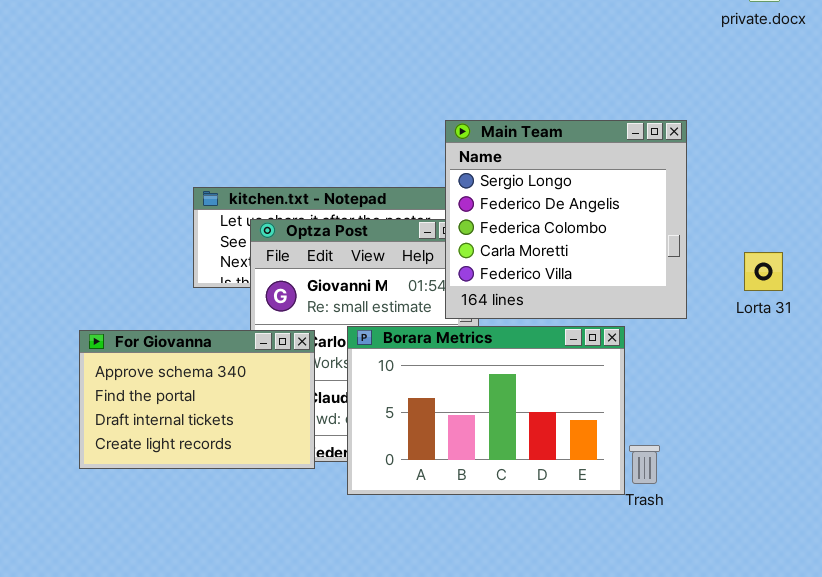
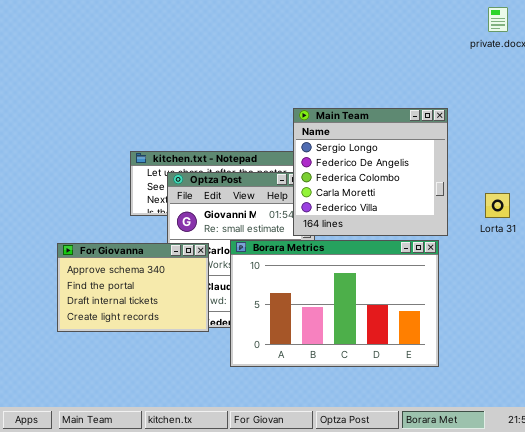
Borara Metrics: [347,326,625,495] -> [230,240,439,367], resized

